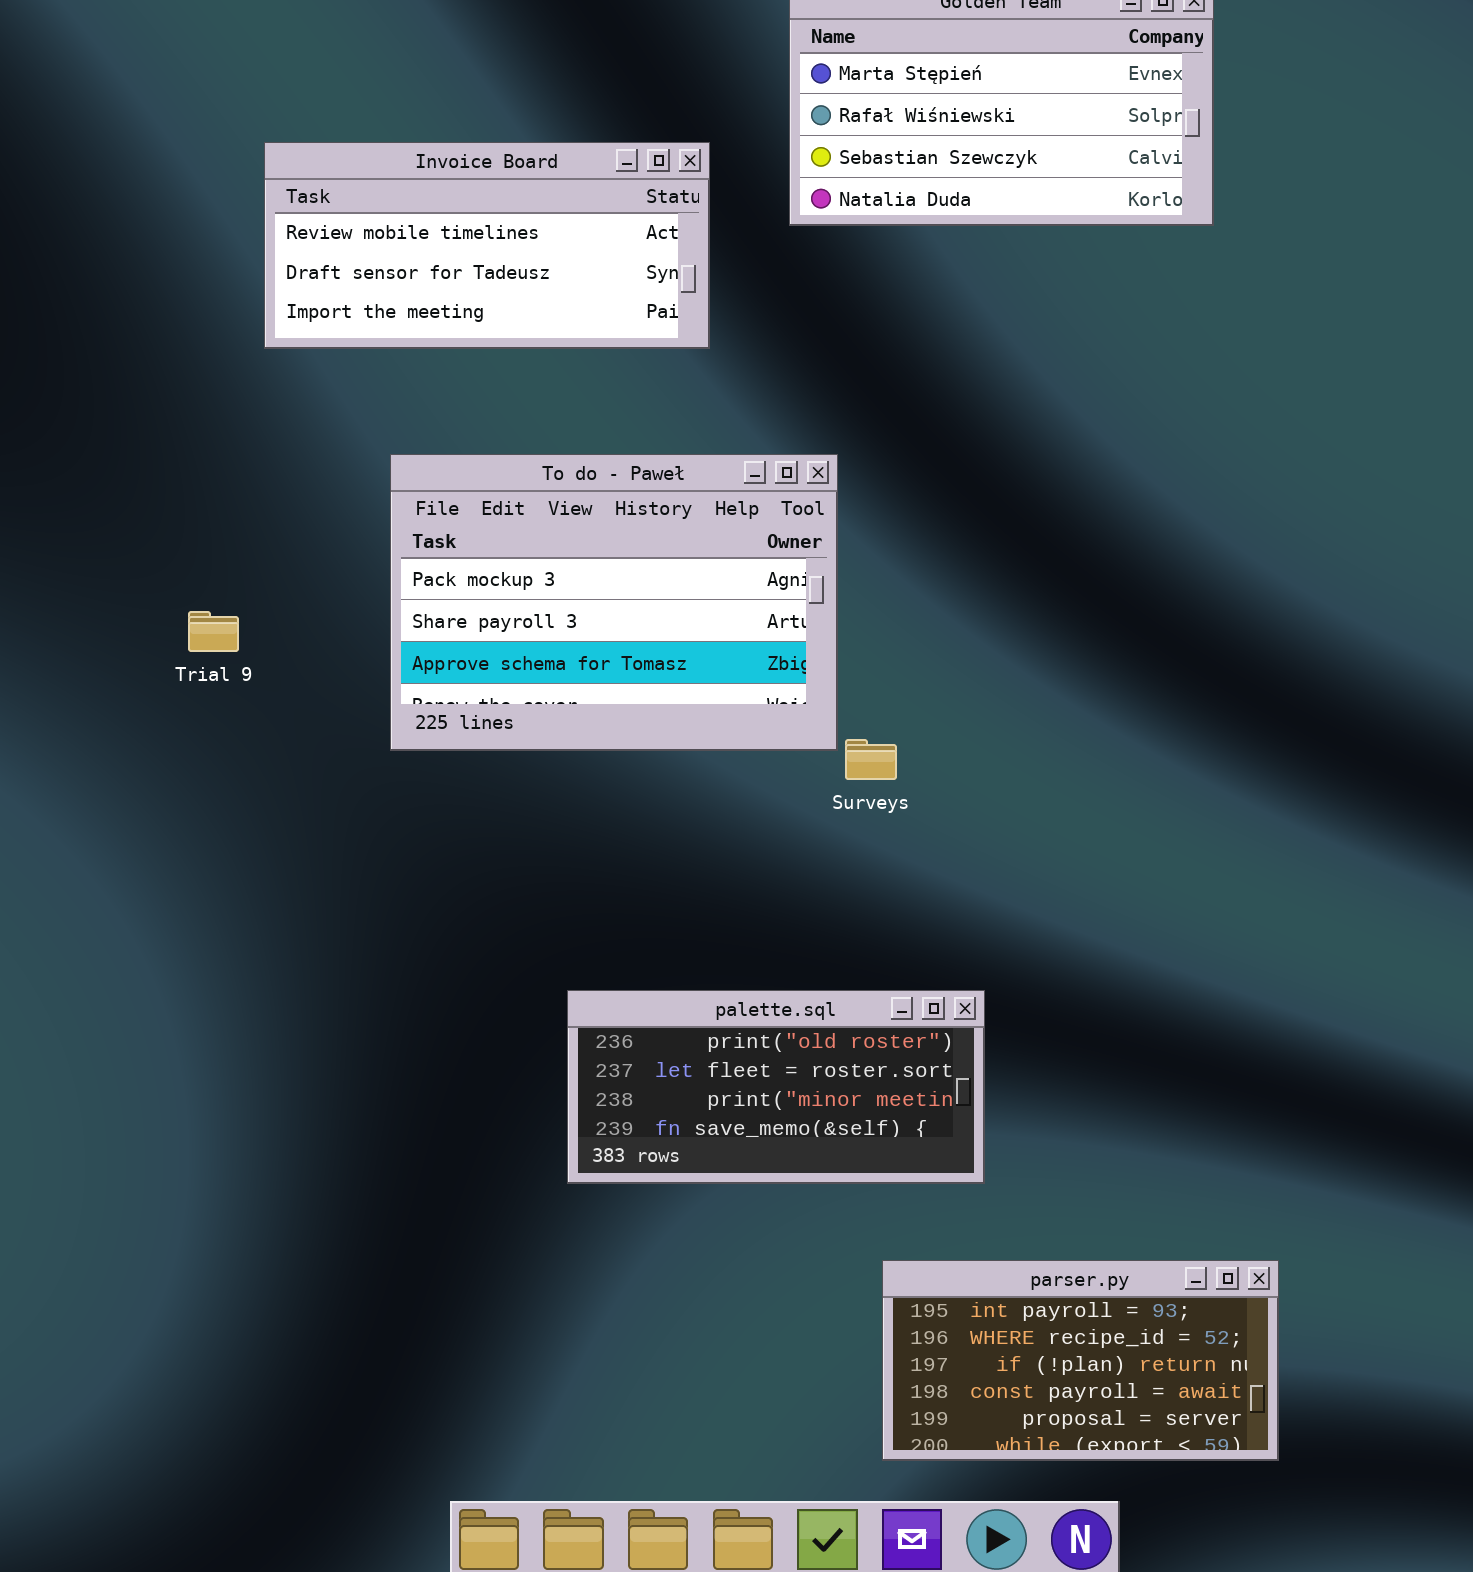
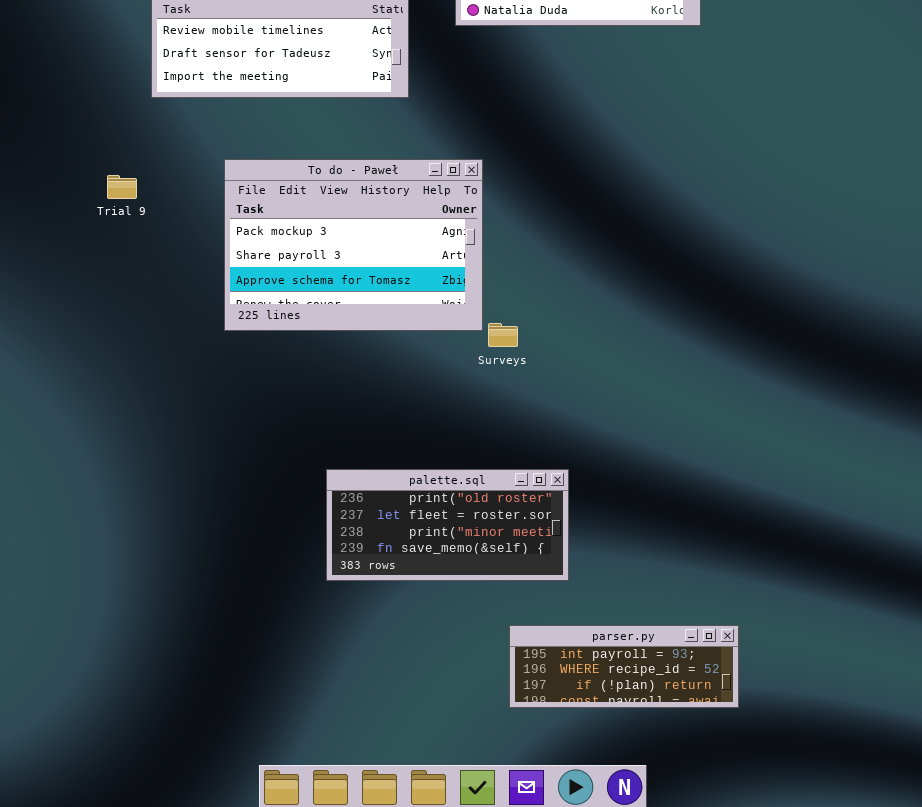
Trial 9: [188,611,239,652] -> [107,175,137,199], moved
parser.py: [882,1260,1279,1461] -> [509,625,739,708], resized

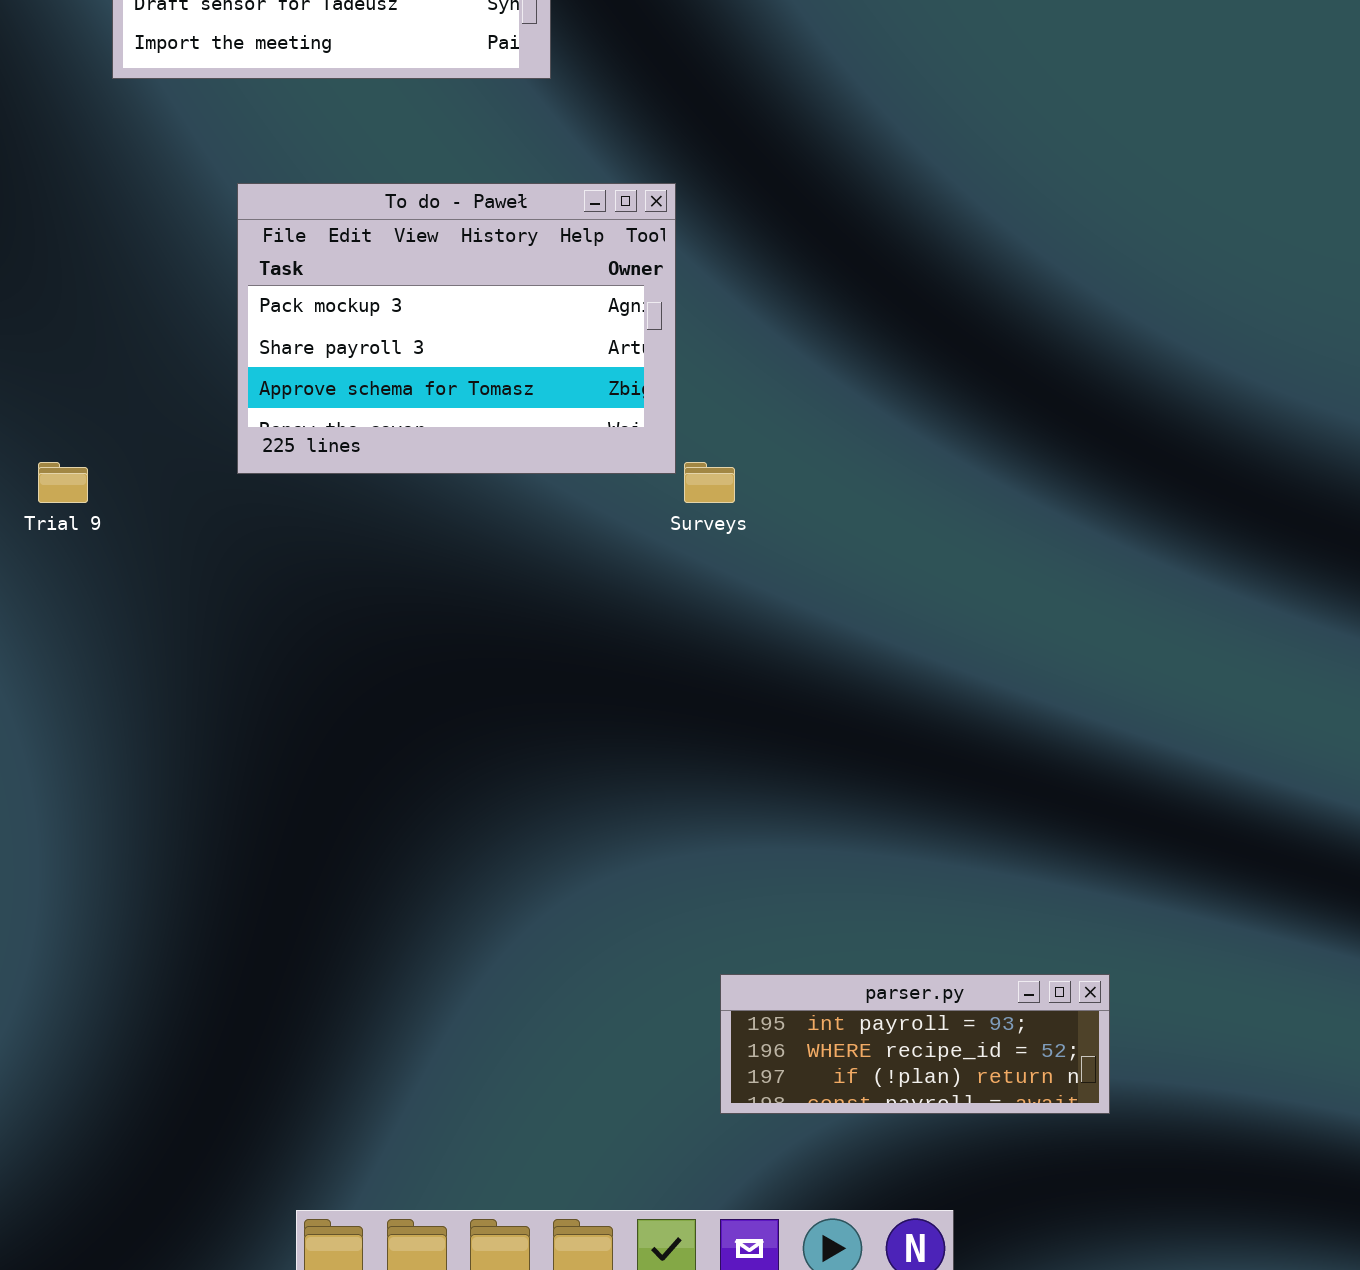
Trial 9: [107,175,137,199] -> [38,462,88,503], moved
palette.sql: [326,469,569,581] -> none, closed

